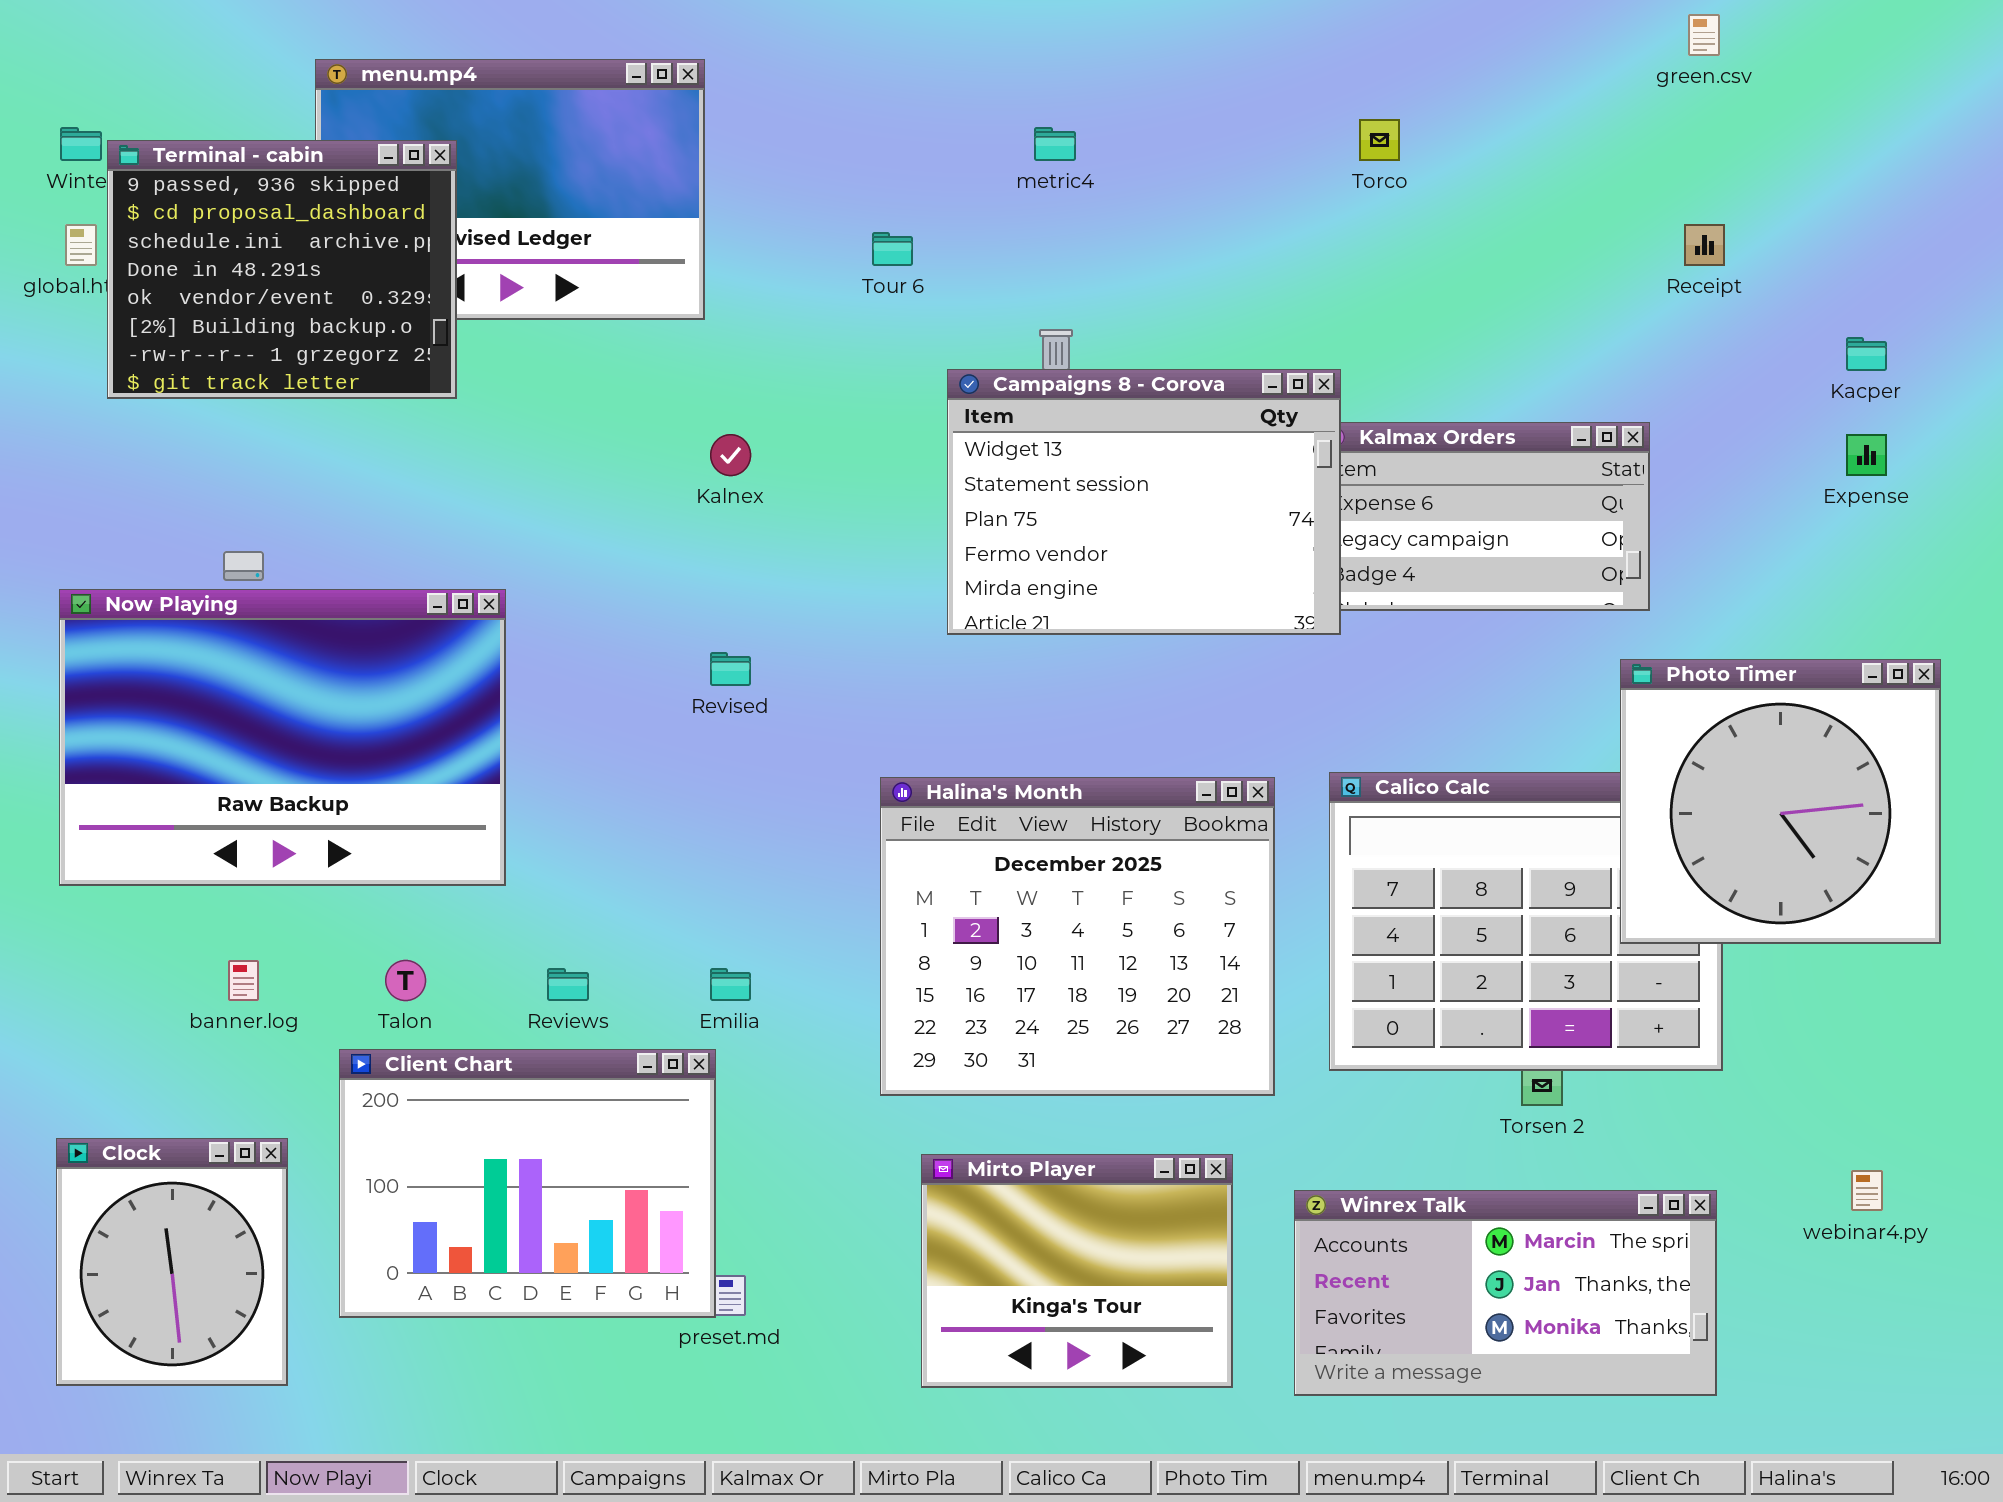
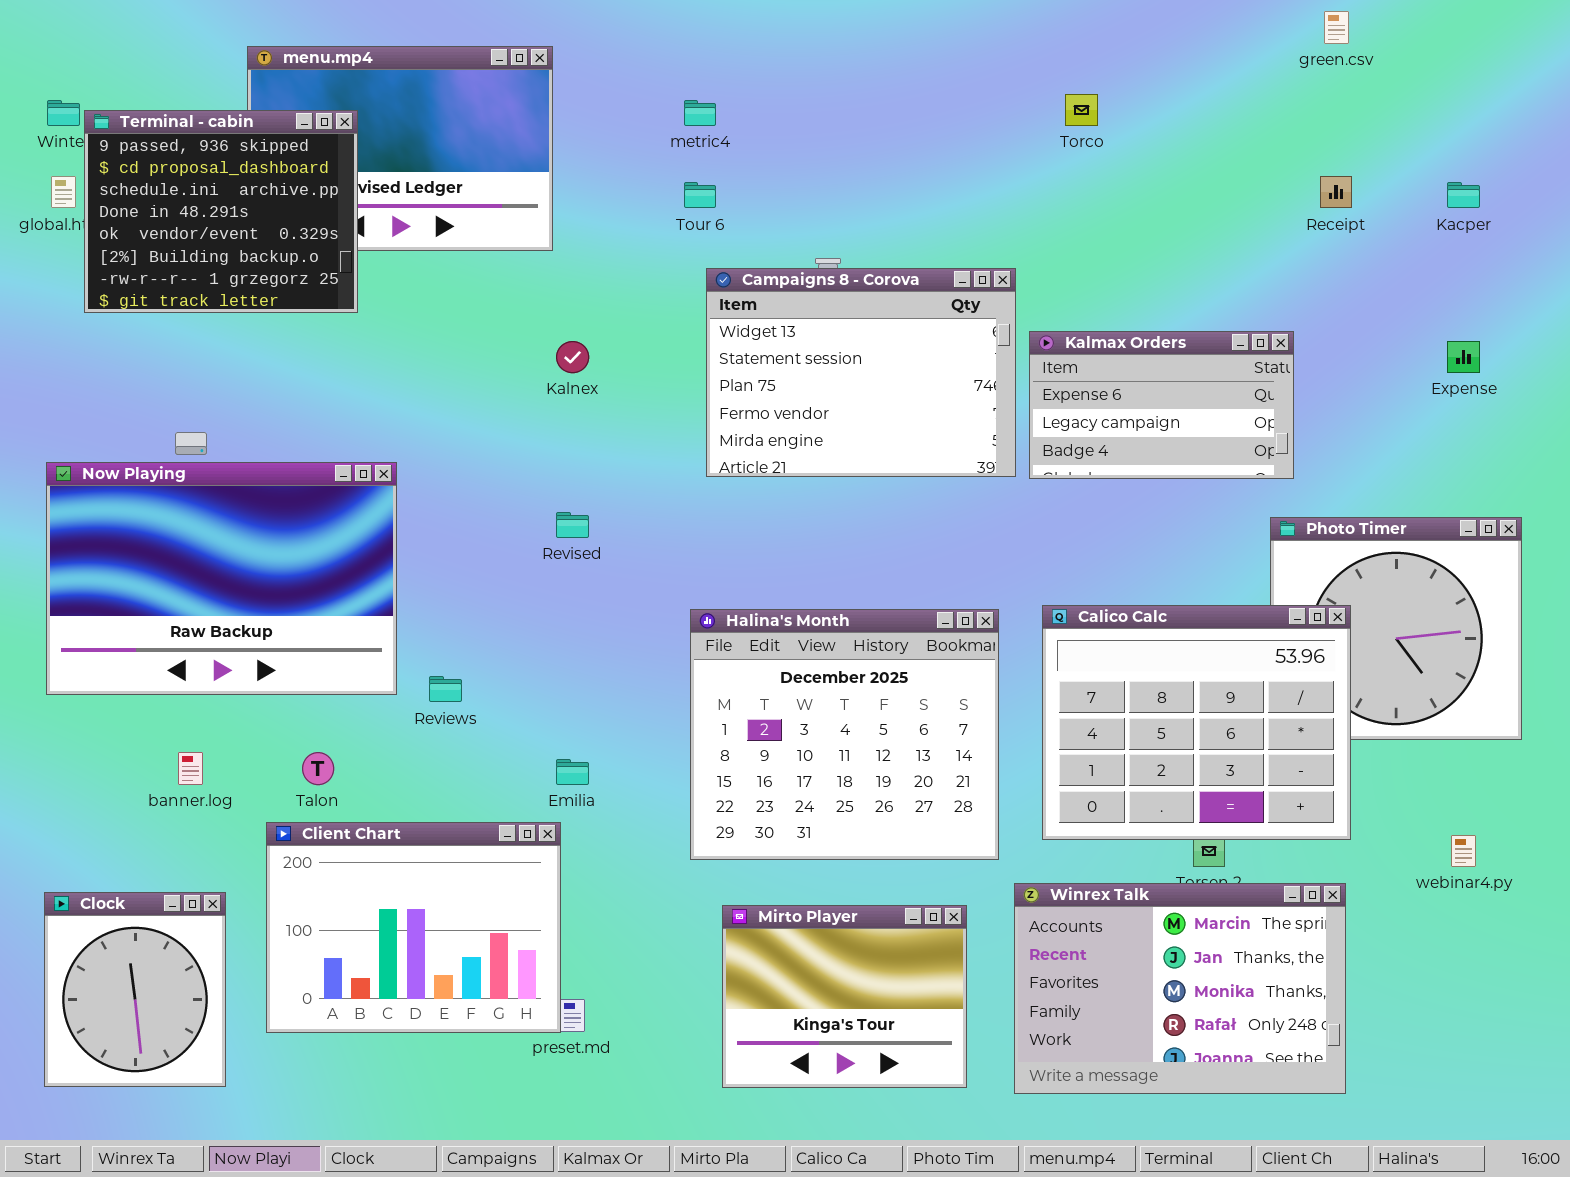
metric4: [1034,127,1076,161] -> [684,100,716,126], moved
Kacper: [1846,337,1887,371] -> [1447,182,1480,208], moved
Campaigns 8 - Corova: [947,369,1341,635] -> [706,268,1016,477], moved
Calico Calc: [1329,772,1723,1071] -> [1042,605,1351,840], raised
Reviews: [547,968,589,1001] -> [429,676,462,702], moved
webinar4.py: [1851,1170,1883,1211] -> [1451,835,1476,867], moved
Winrex Talk: [1294,1190,1717,1396] -> [1014,883,1346,1094], resized

